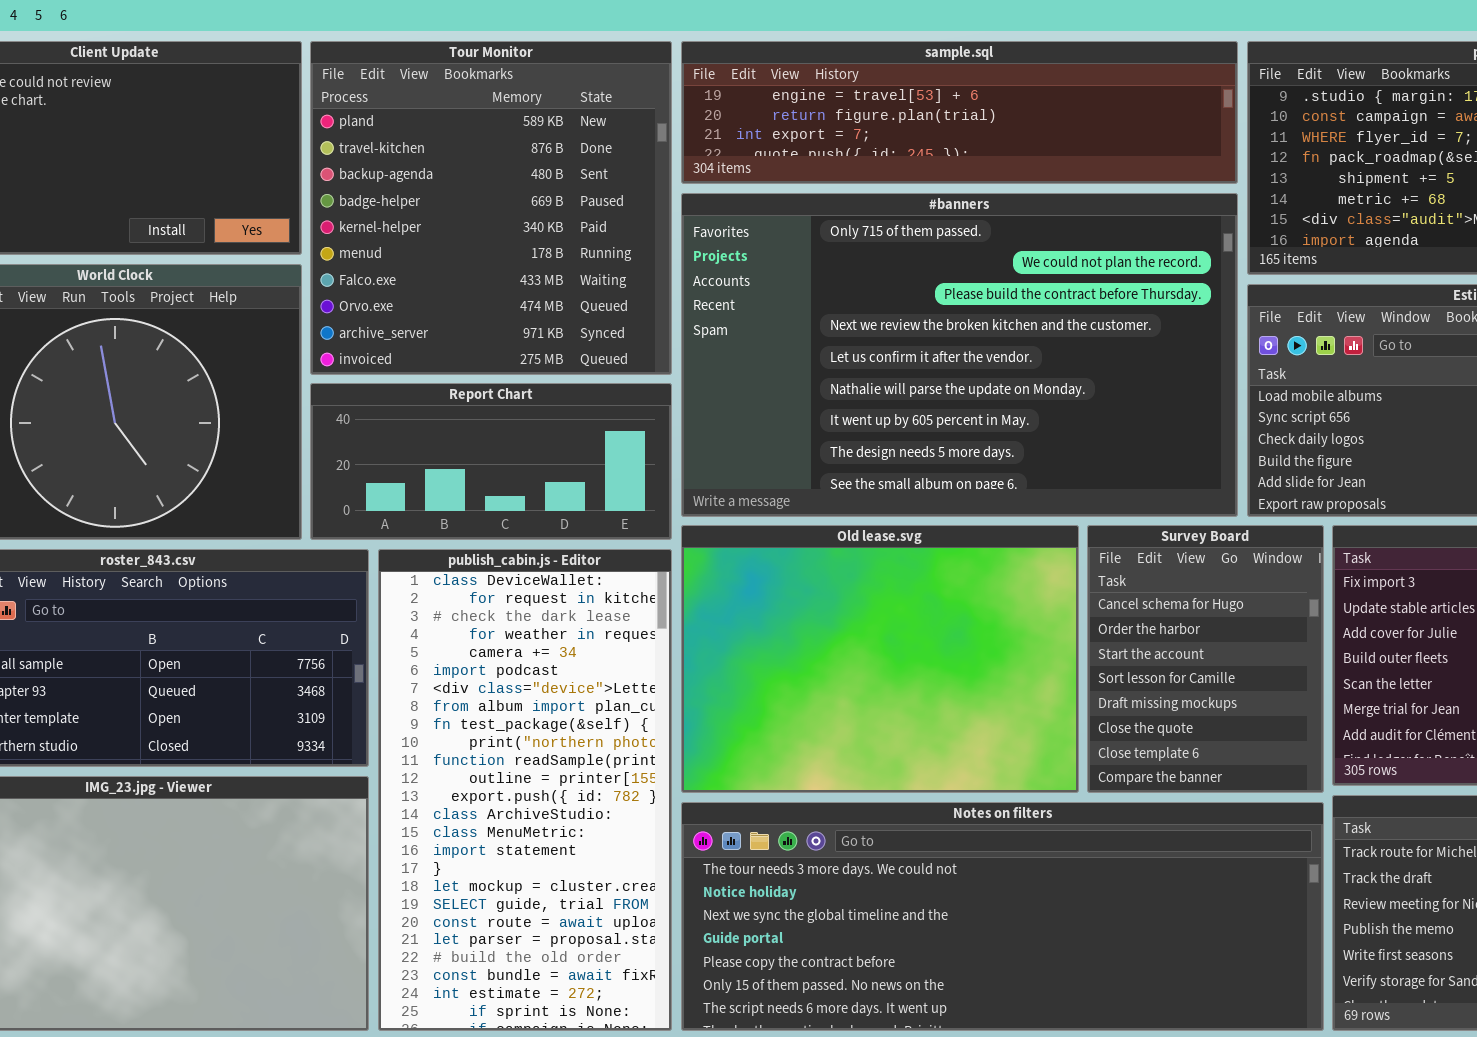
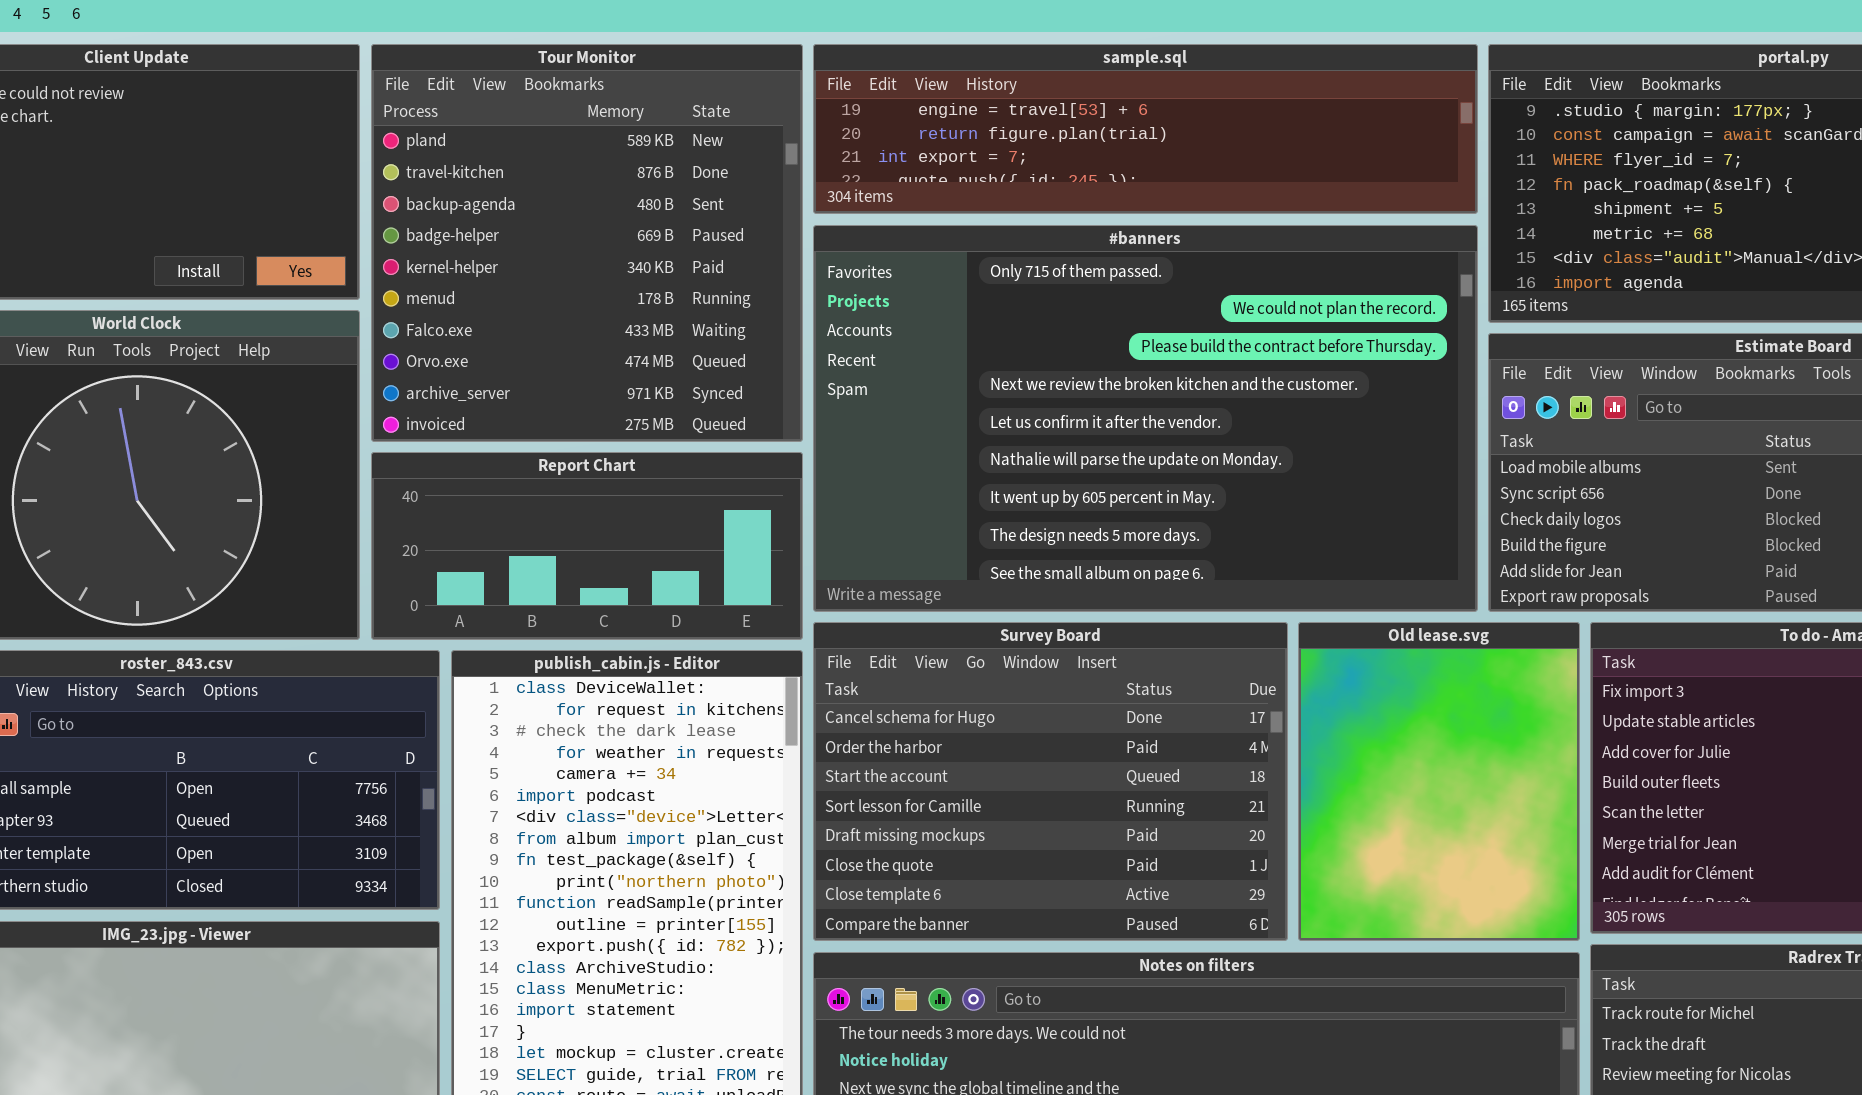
Old lease.svg: [681,525,1079,793] -> [1298,622,1580,941], moved, resized
Survey Board: [1087,525,1324,793] -> [813,622,1288,941], moved, resized

